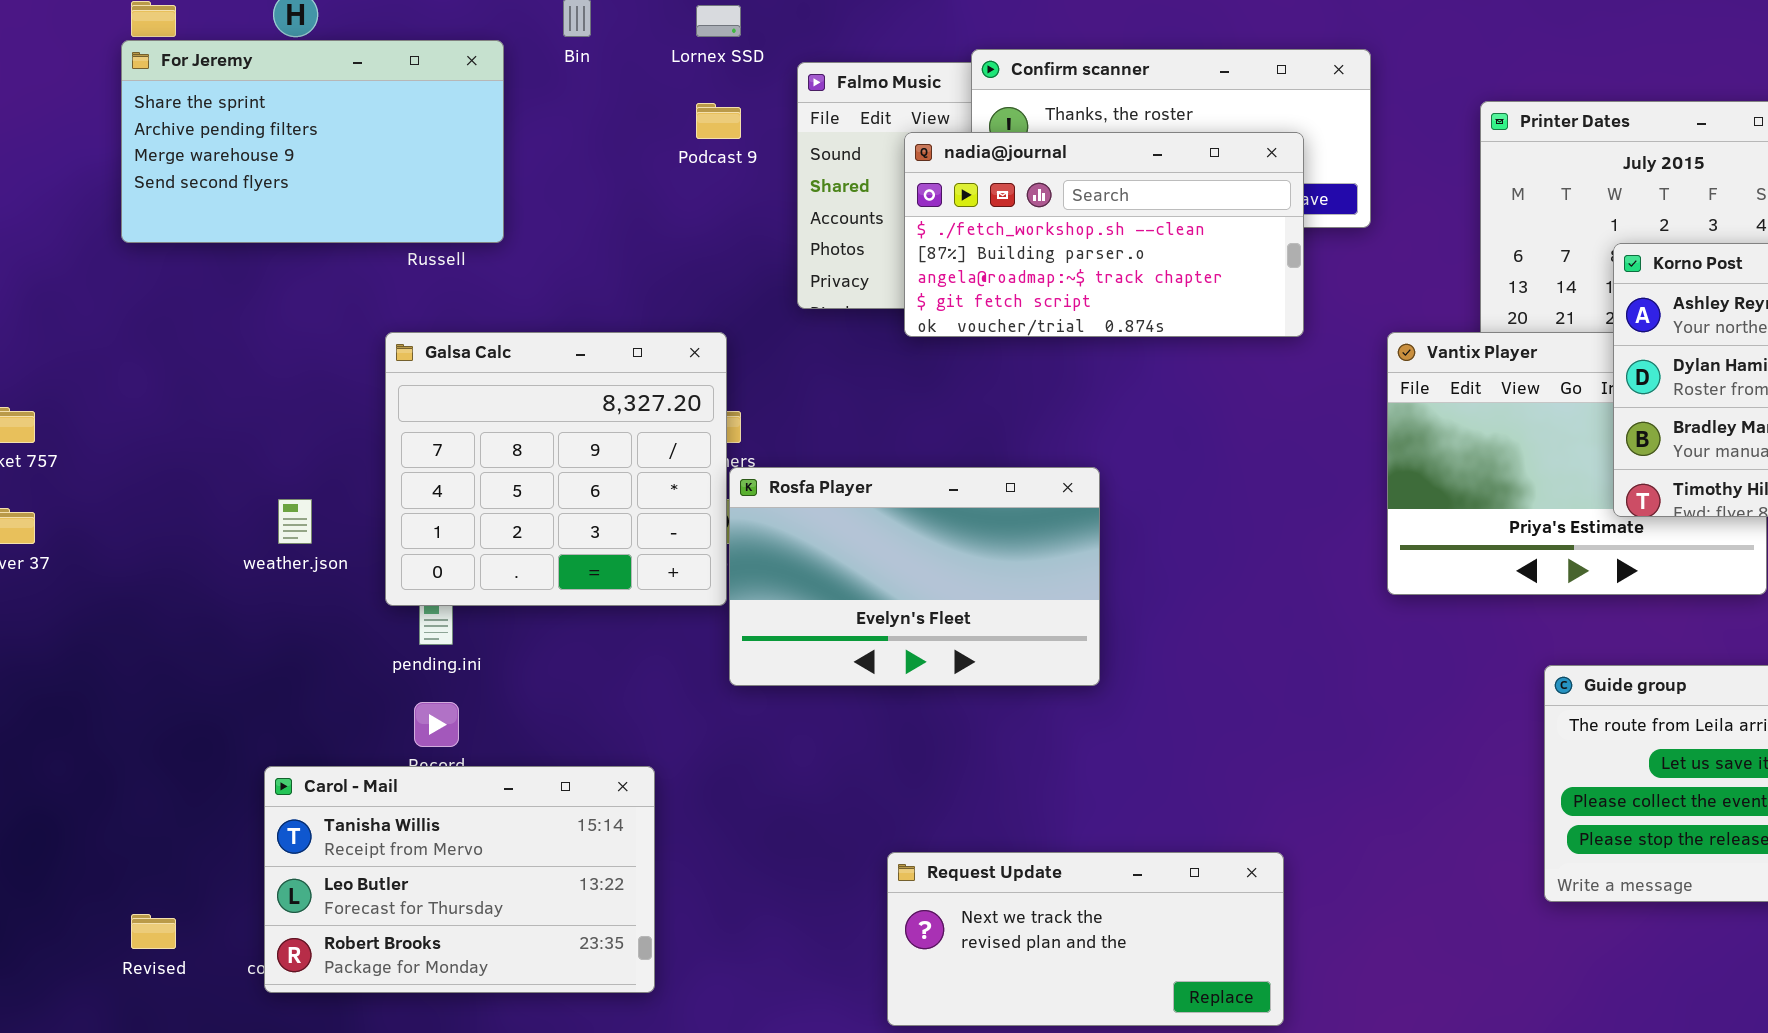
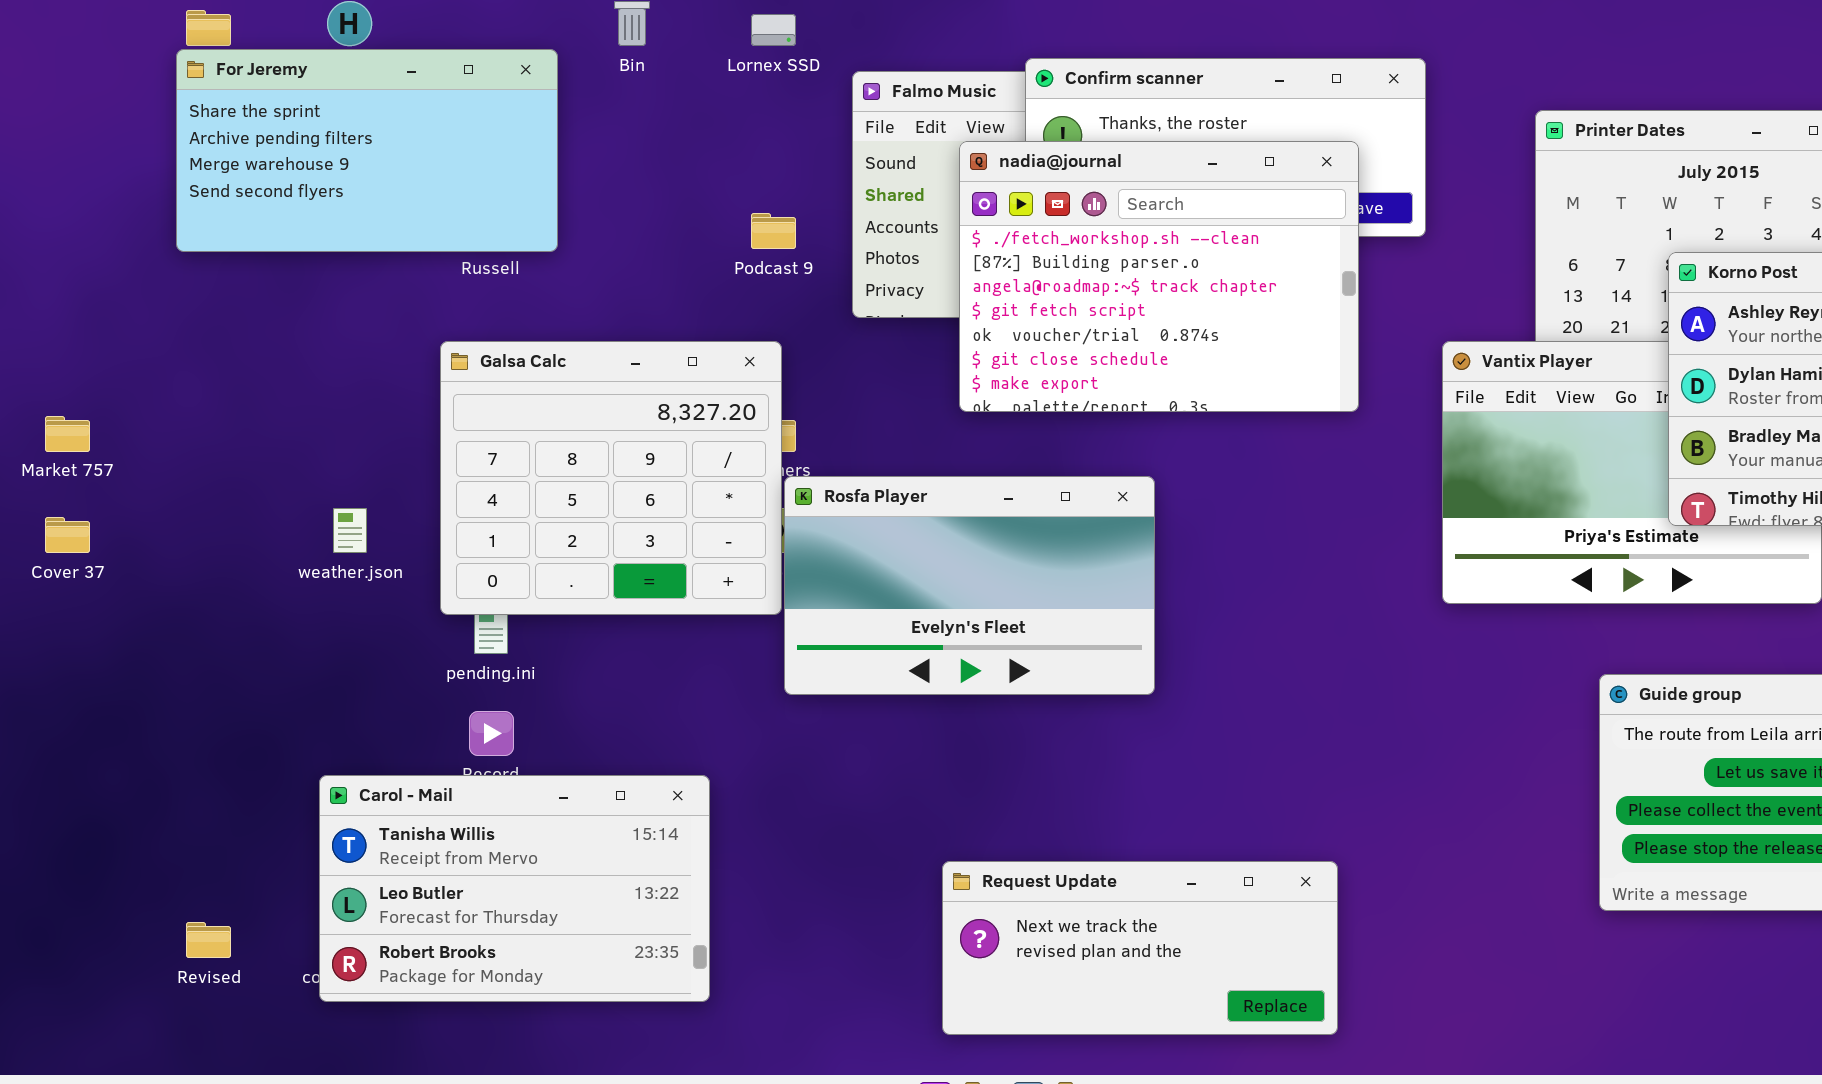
Podcast 9: [696,103,741,139] -> [751,213,796,249], moved
nadia@journal: [904,132,1304,337] -> [959,141,1359,412], resized

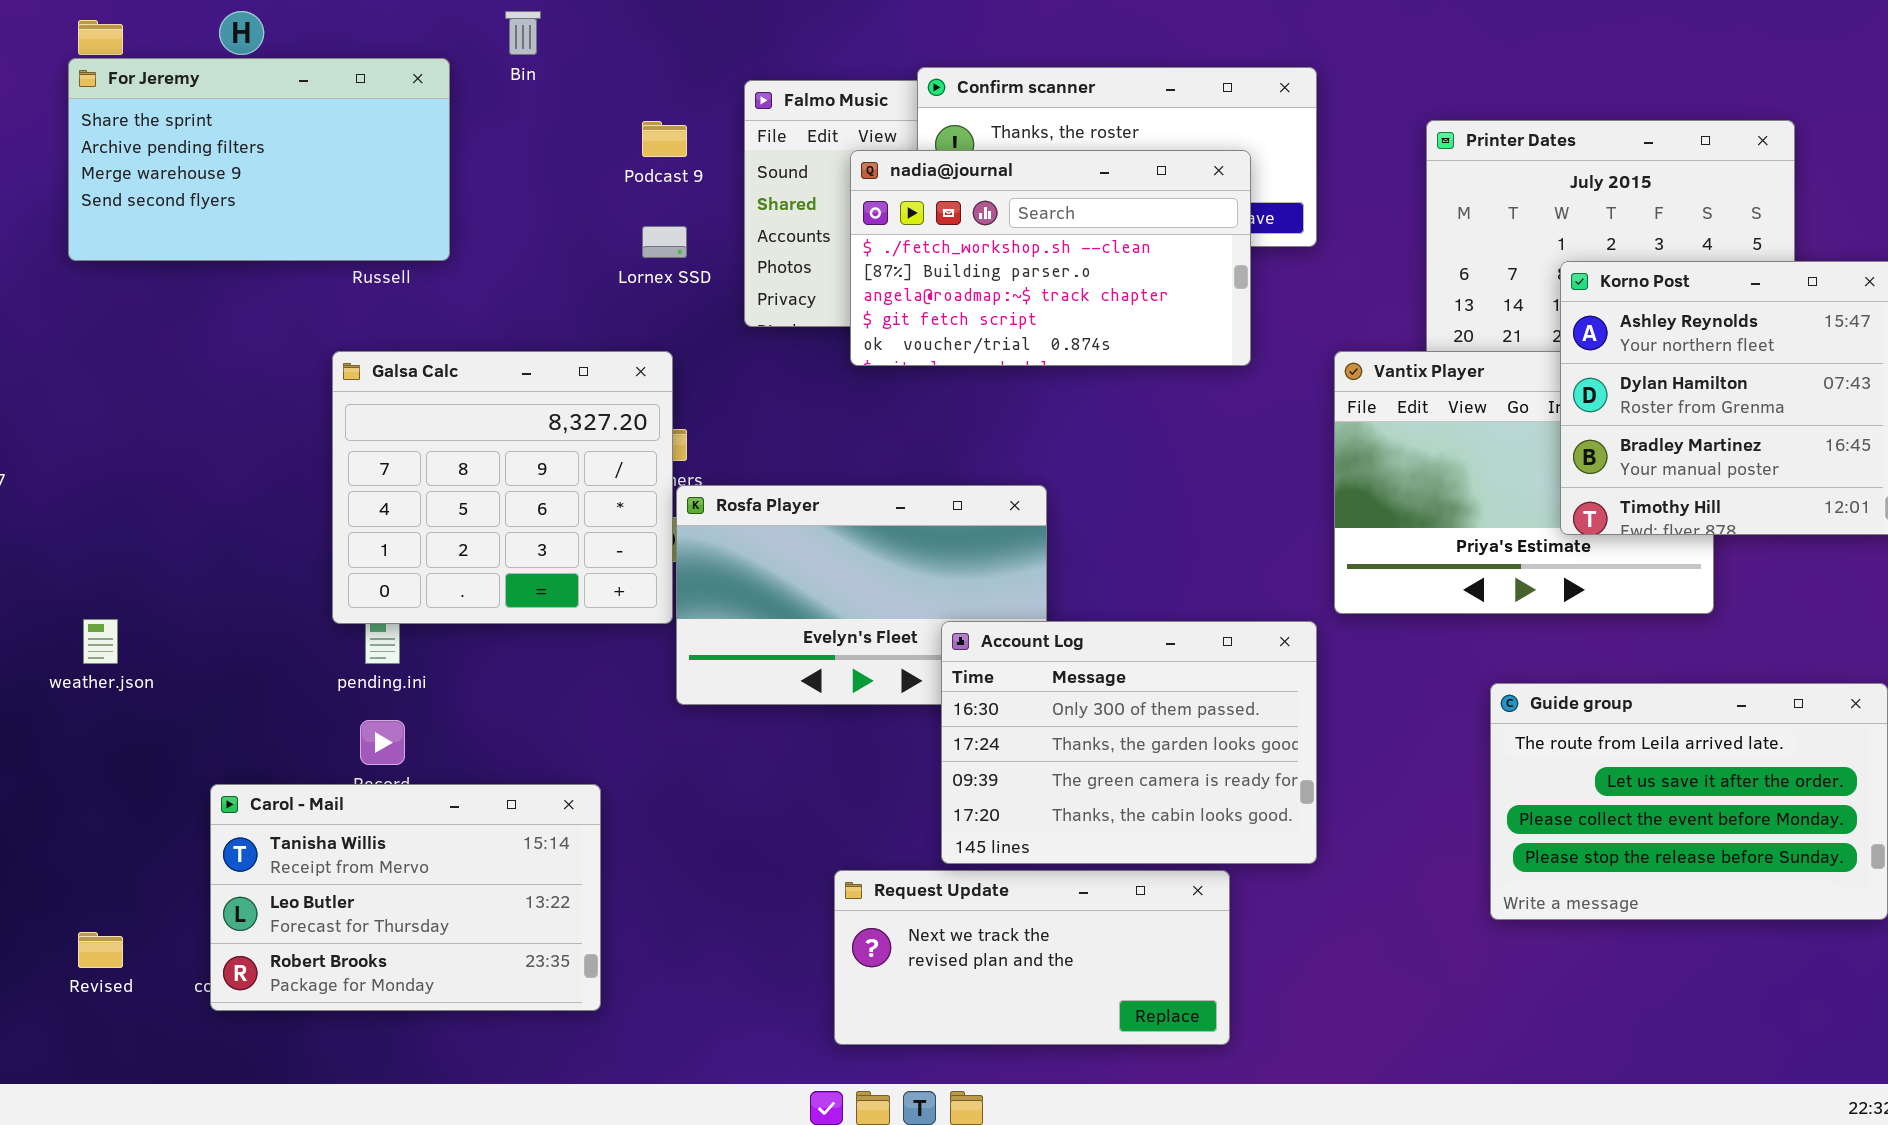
Lornex SSD: [751,14,796,46] -> [642,226,687,258], moved
nadia@journal: [959,141,1359,412] -> [850,150,1251,366], resized
Podcast 9: [751,213,796,249] -> [642,121,687,157], moved
weather.json: [333,508,367,553] -> [83,619,118,664], moved
Account Log: none -> [941,621,1317,864], opened

